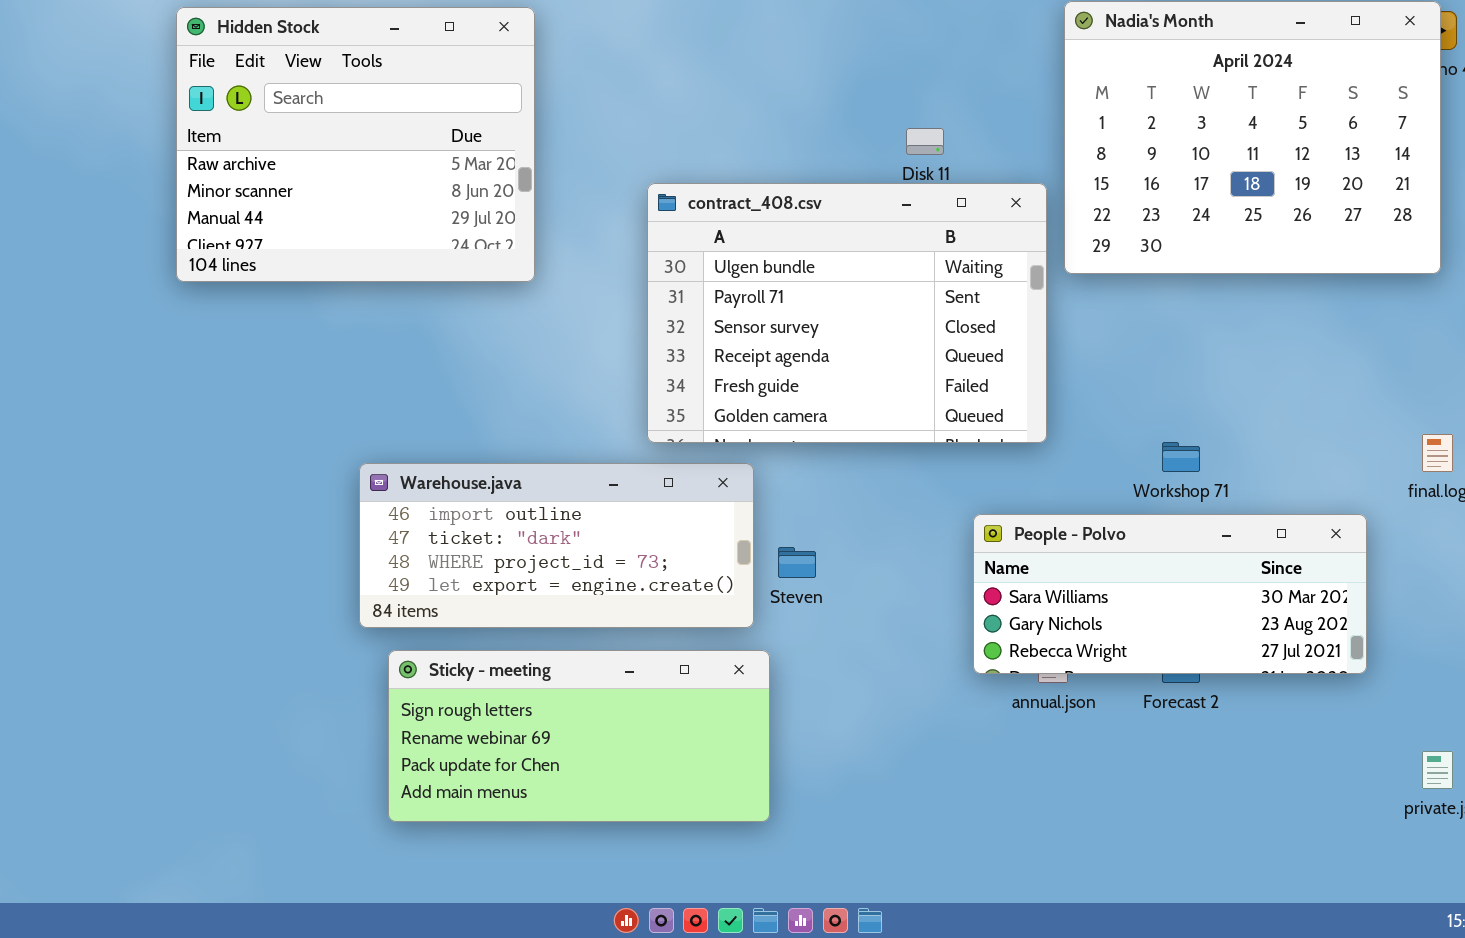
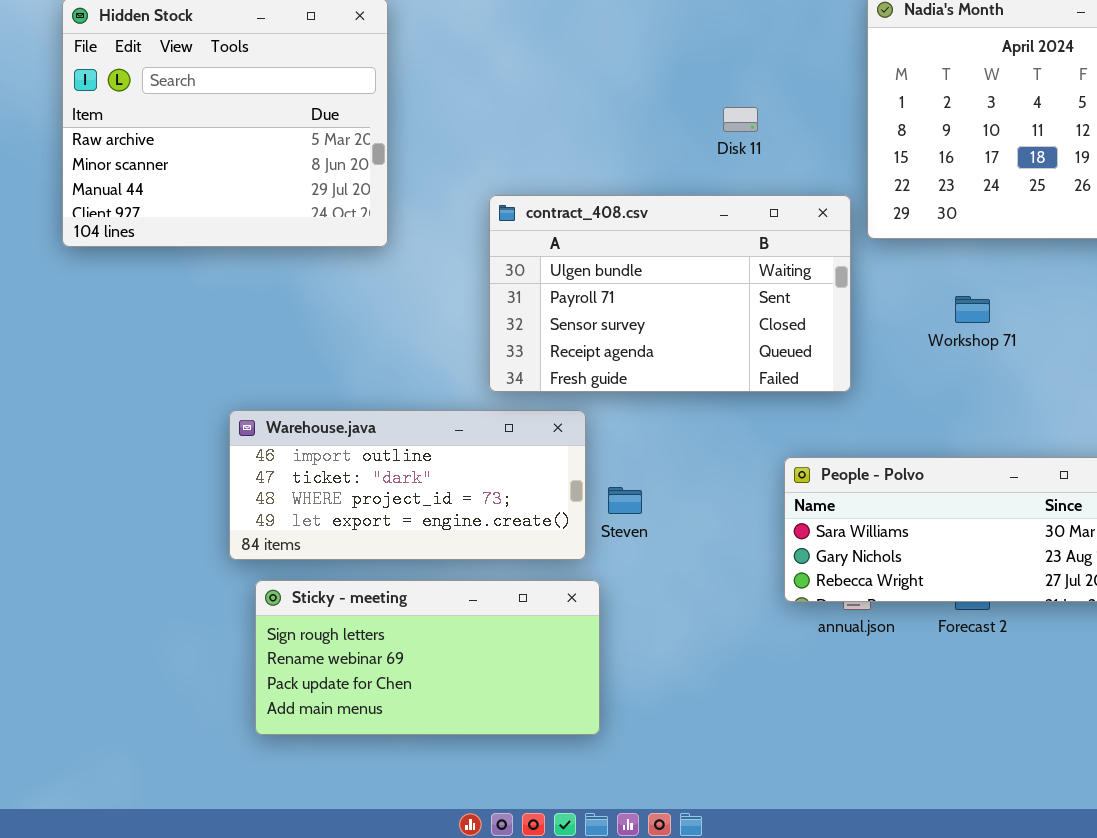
contract_408.csv: [647,183,1047,443] -> [489,195,851,392], resized
Workshop 71: [1162,442,1200,472] -> [955,296,990,323], moved

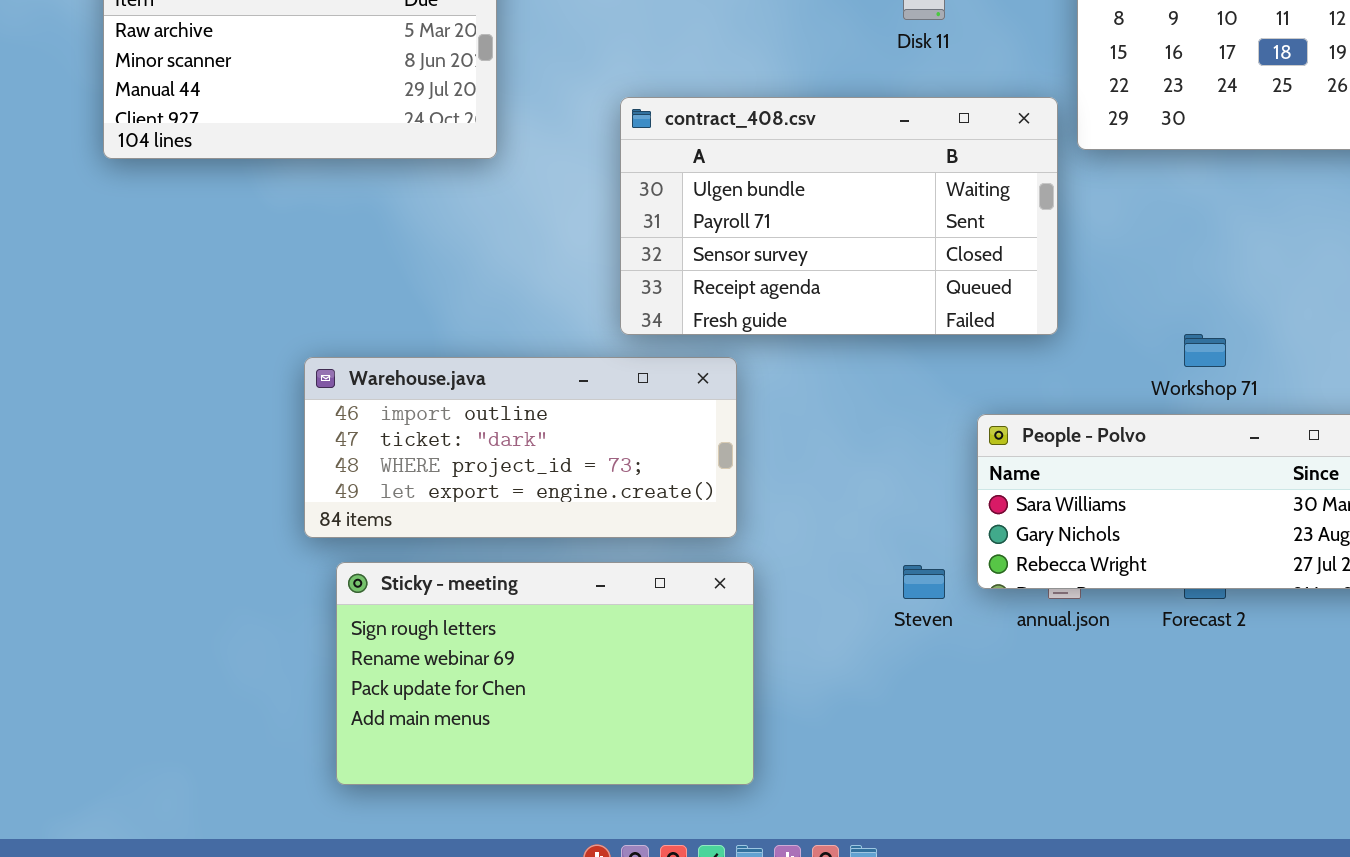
Workshop 71: [955,296,990,323] -> [1184,334,1226,367], moved
Steven: [608,487,642,514] -> [903,565,945,599], moved
Sticky - meeting: [255,580,600,735] -> [336,562,754,785], resized

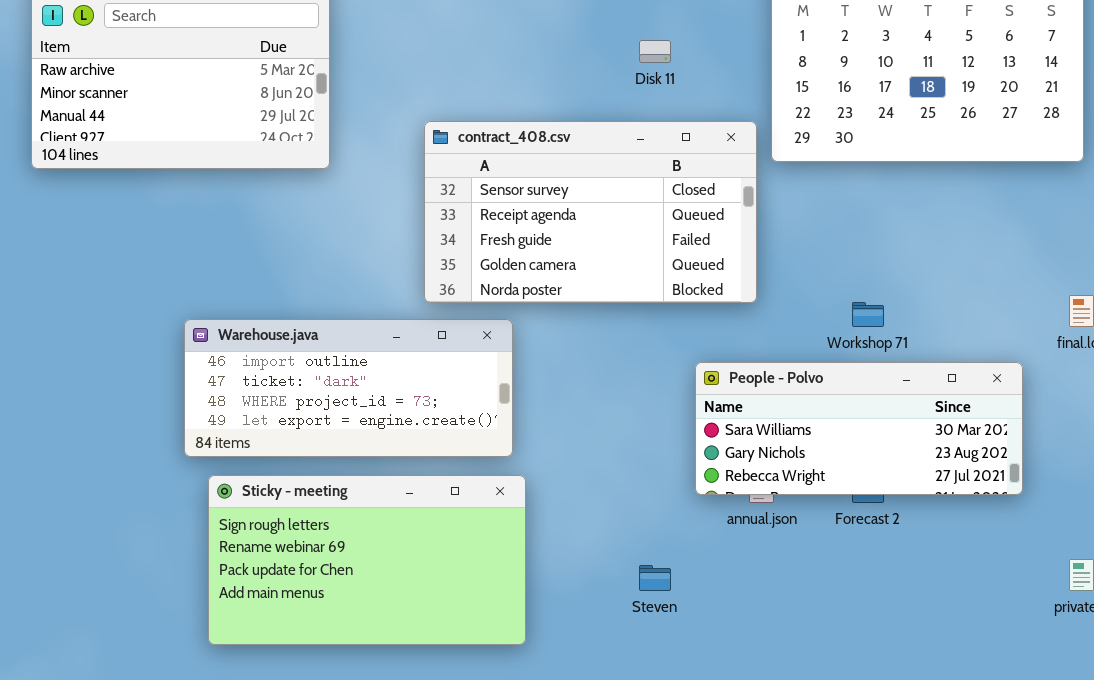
contract_408.csv: [620,97,1058,335] -> [424,121,757,303], scrolled down 2 rows
Steven: [903,565,945,599] -> [639,565,671,591], moved

